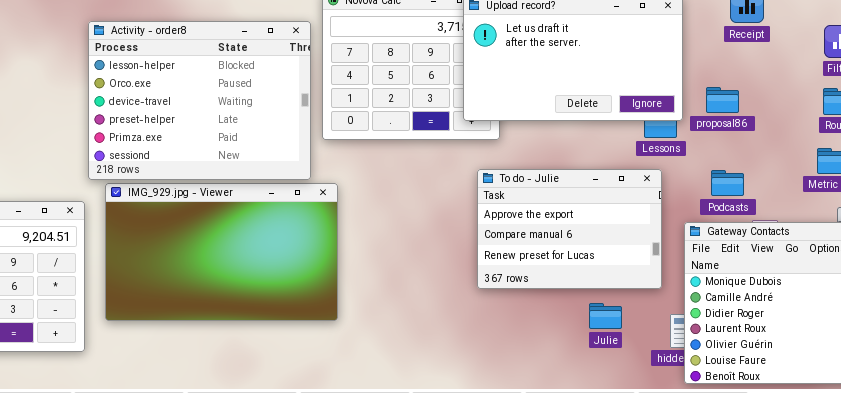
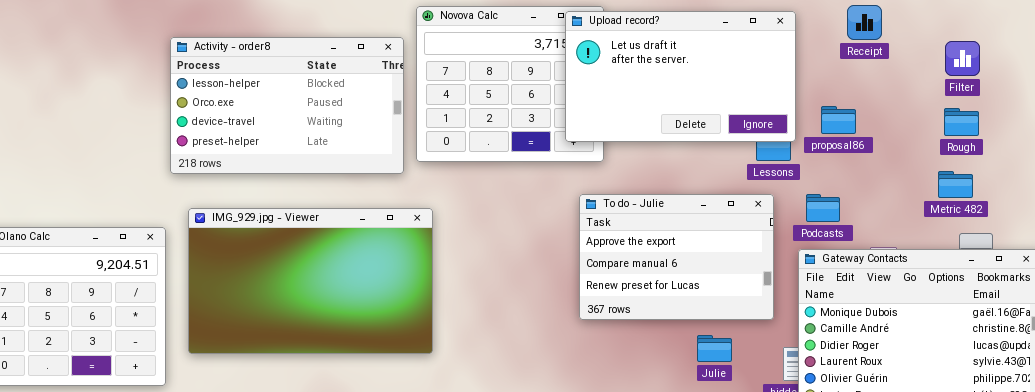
Activity - order8: [88,21,311,180] -> [170,37,404,174], resized
Podcasts: [711,170,744,196] -> [806,194,840,222], moved

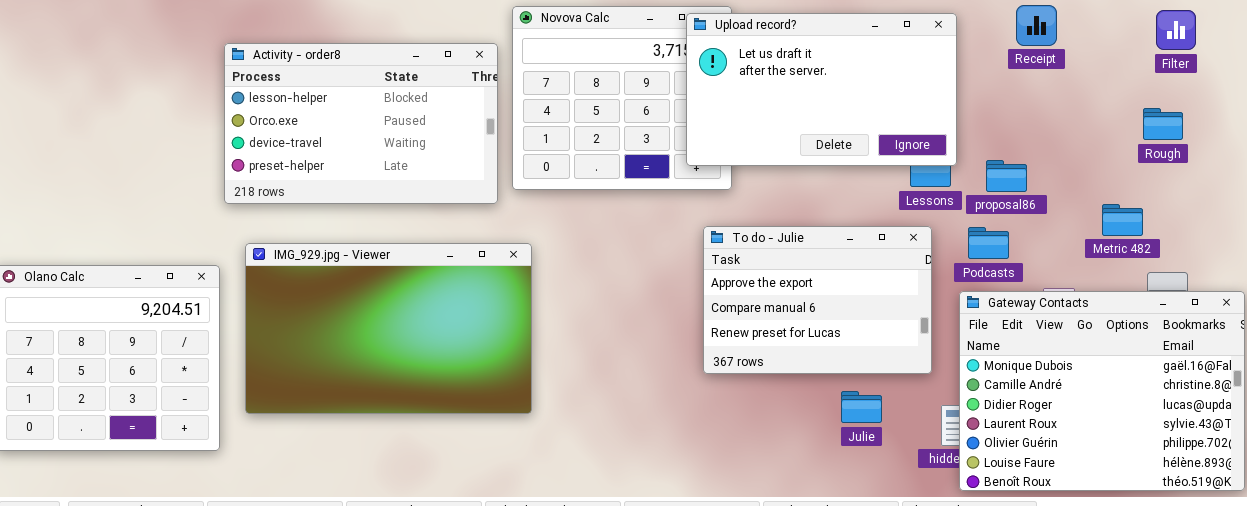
Filter: [945,41,980,76] -> [1156,10,1196,50], moved
proposal86: [821,106,856,134] -> [986,160,1027,192], moved
Rough: [944,108,979,136] -> [1143,108,1183,140], moved
Metric 482: [938,171,973,198] -> [1102,204,1143,236], moved

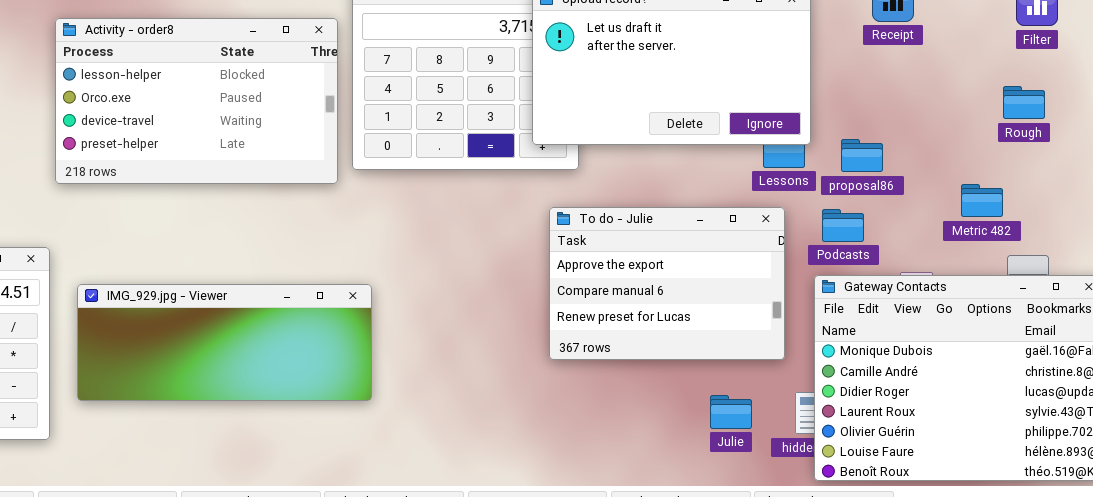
IMG_929.jpg - Viewer: [245,243,532,414] -> [77,284,372,401], resized
Julie: [841,391,882,423] -> [710,395,752,429], moved

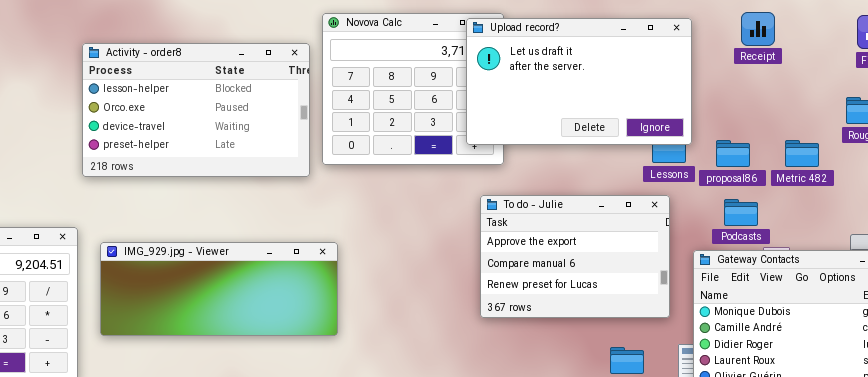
Metric 482: [961,184,1003,217] -> [785,140,819,167], moved
Podcasts: [822,209,864,242] -> [724,199,758,226], moved
IMG_929.jpg - Viewer: [77,284,372,401] -> [100,242,338,336], moved

